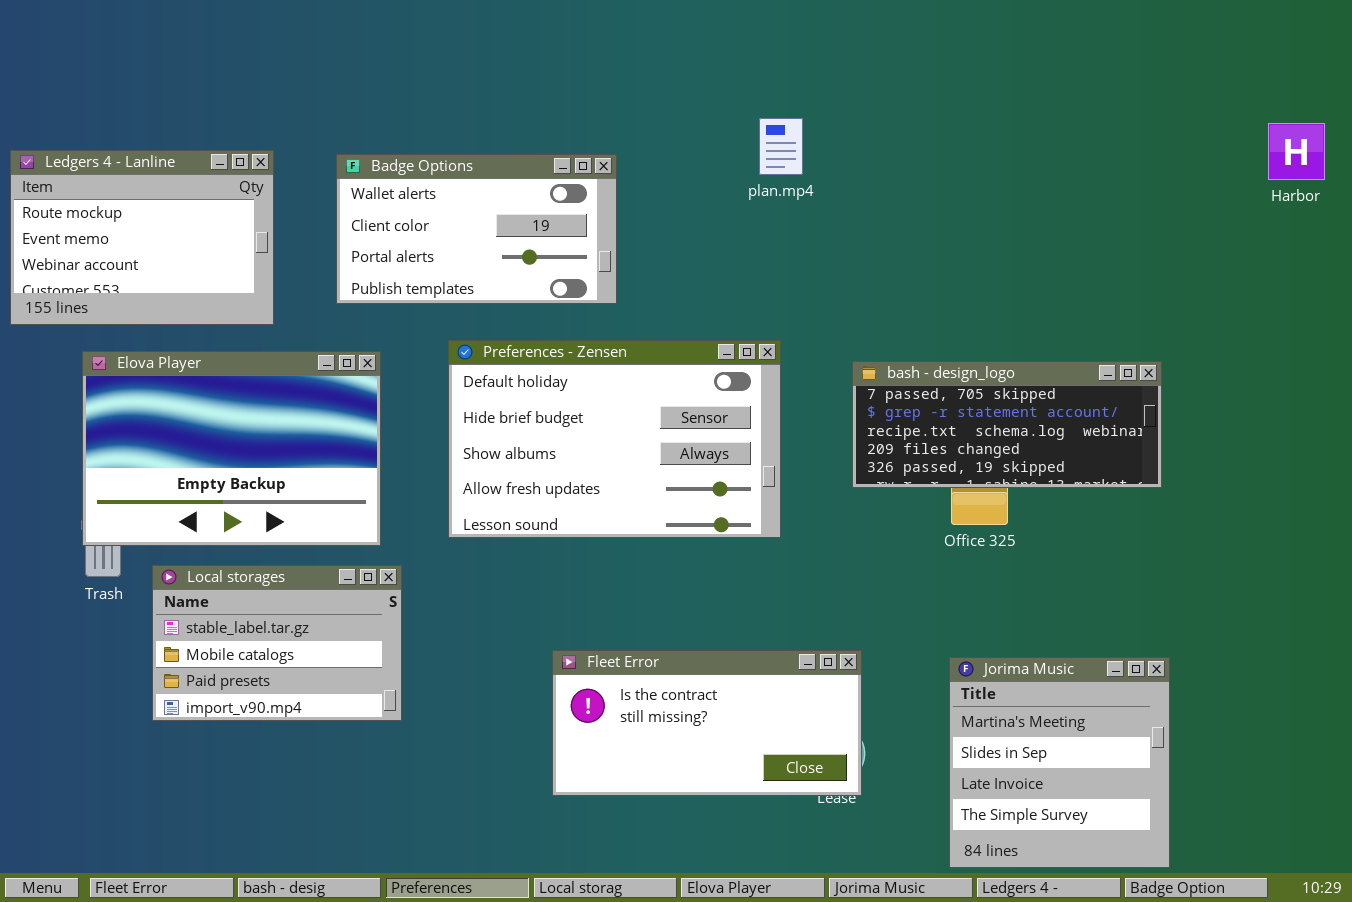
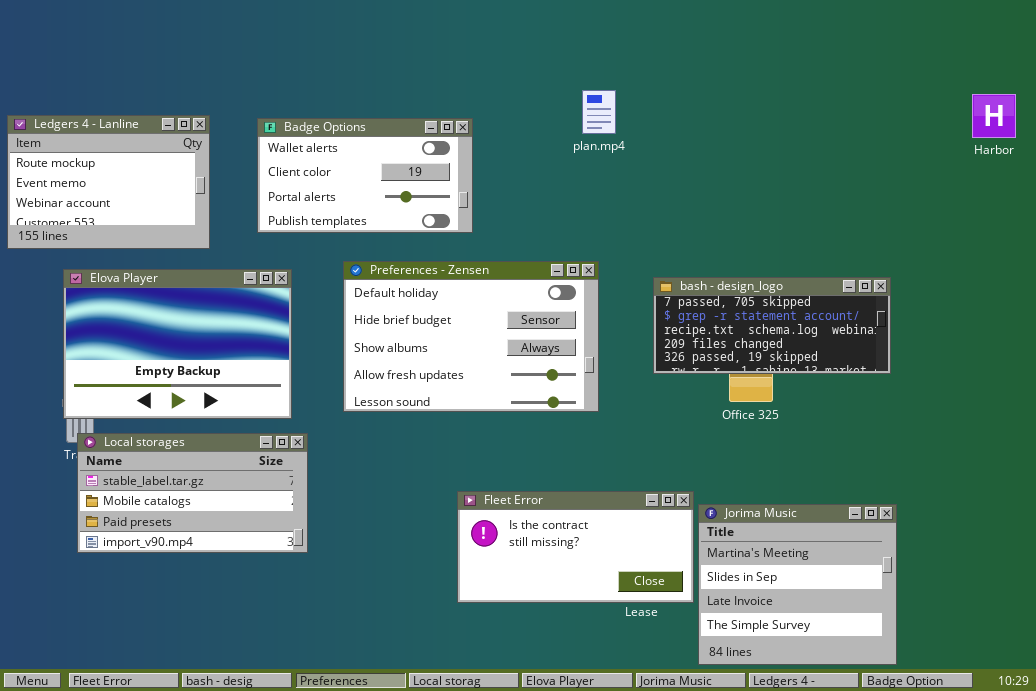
Local storages: [152,565,402,721] -> [77,433,308,553], resized
Fleet Error: [552,650,862,796] -> [457,491,694,603], moved
Jorima Music: [949,657,1170,868] -> [698,504,897,665], resized

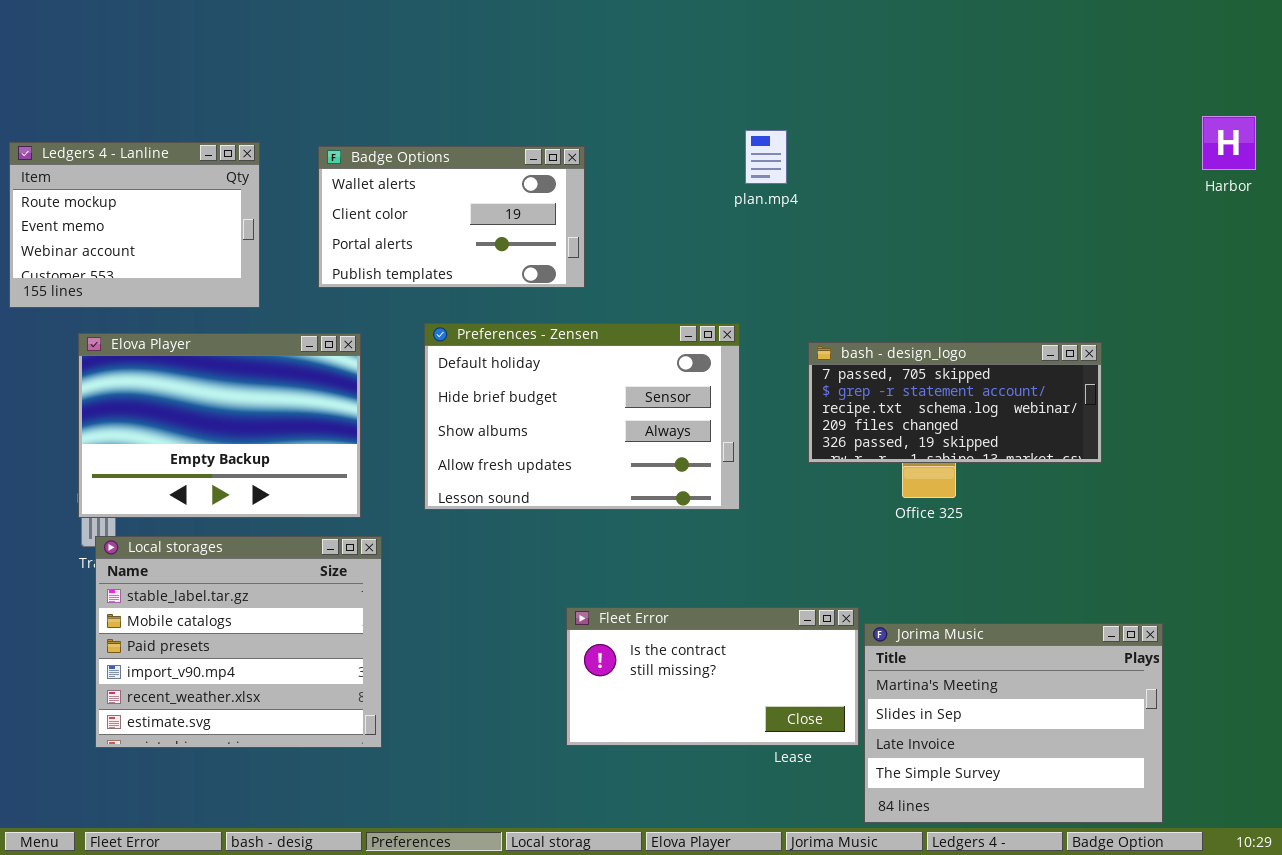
plan.mp4: [582,90,616,134] -> [745,130,787,184], moved
Local storages: [77,433,308,553] -> [95,536,382,748], resized
Jorima Music: [698,504,897,665] -> [864,623,1163,823], resized

